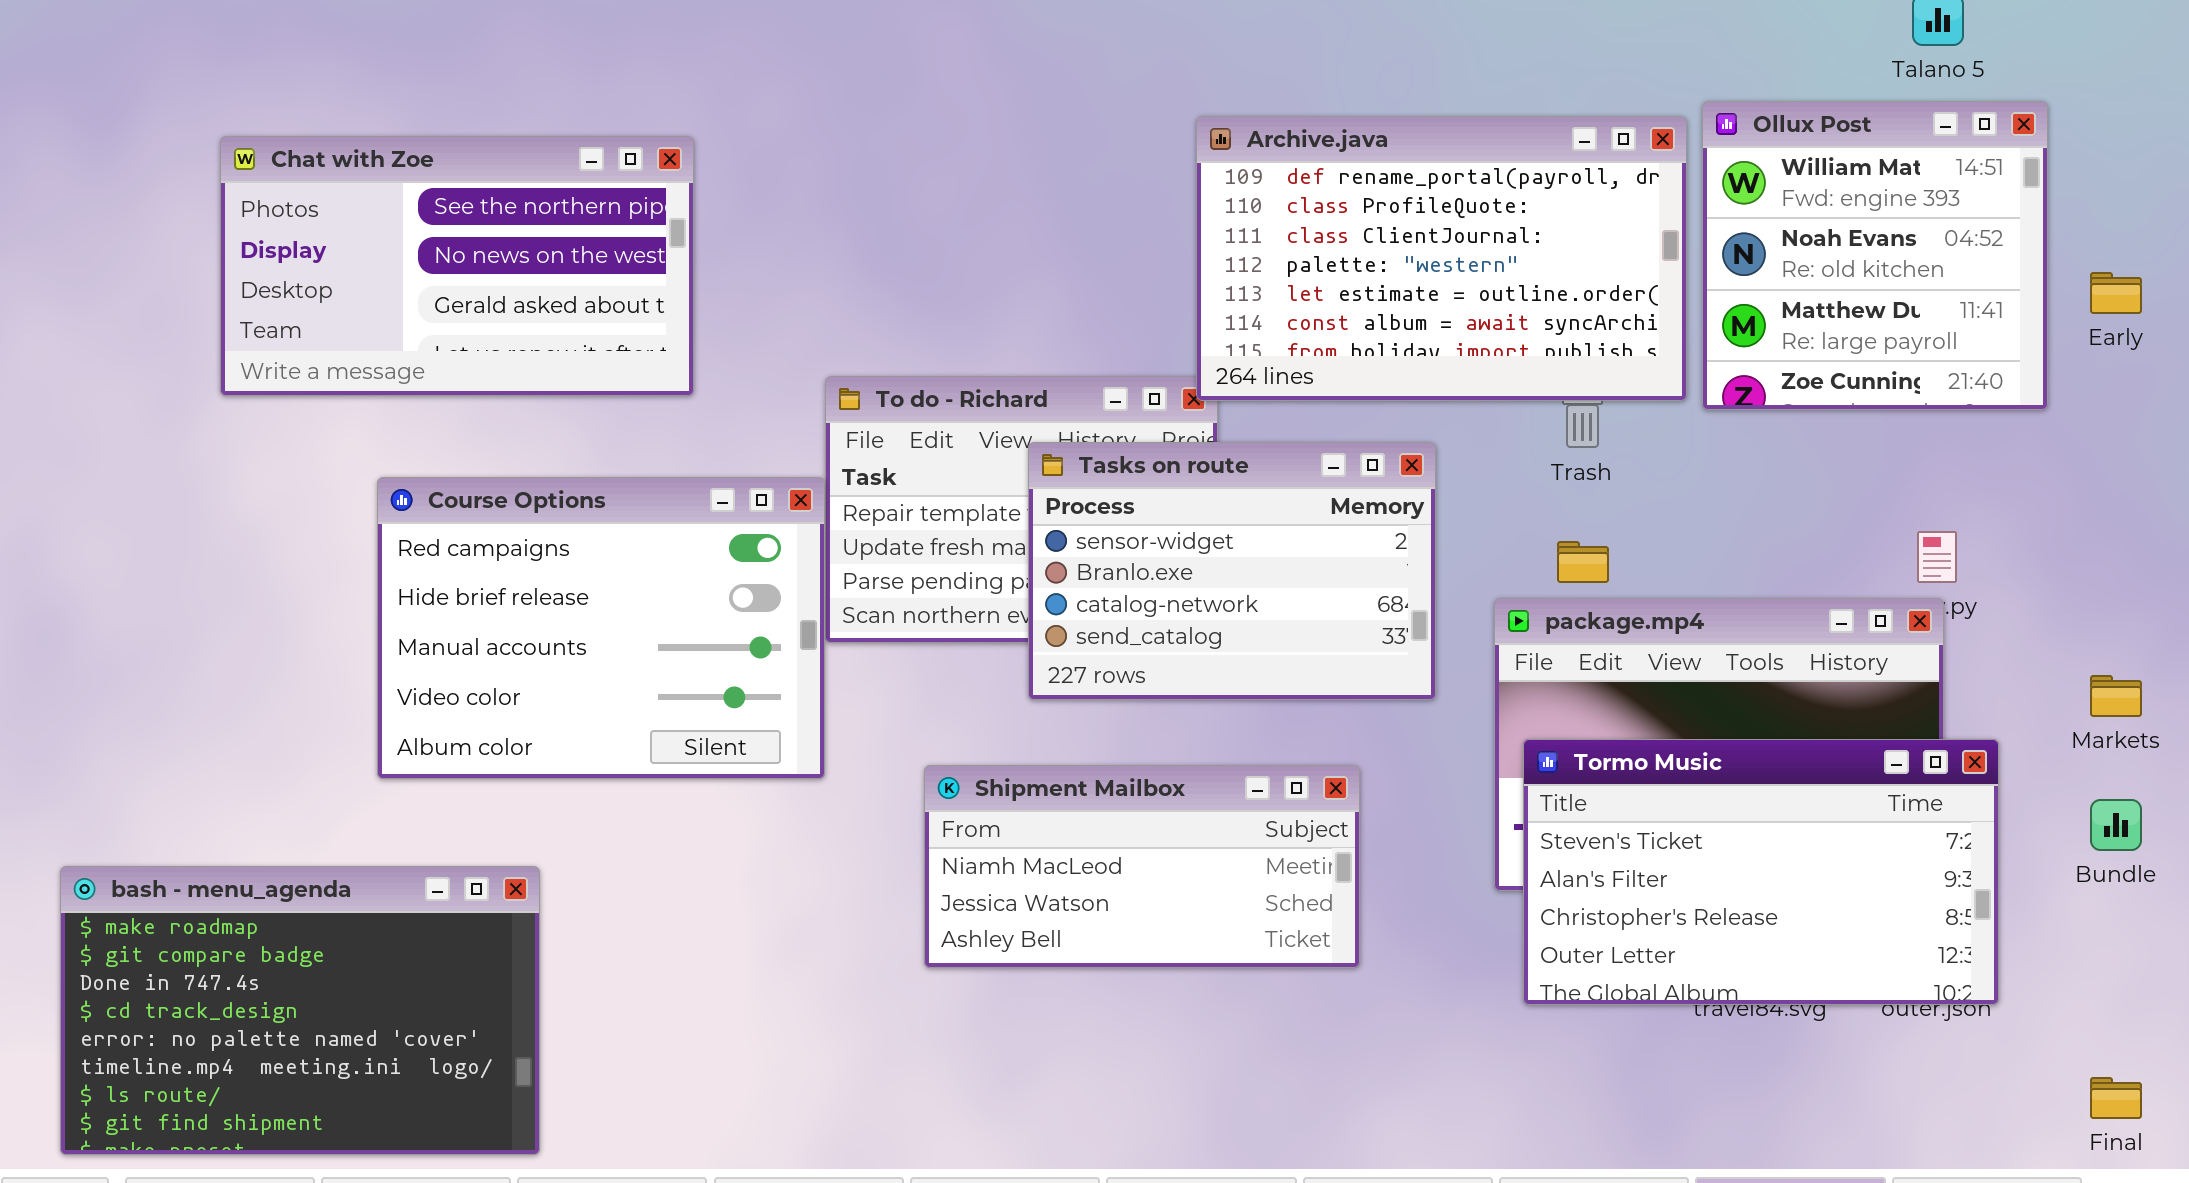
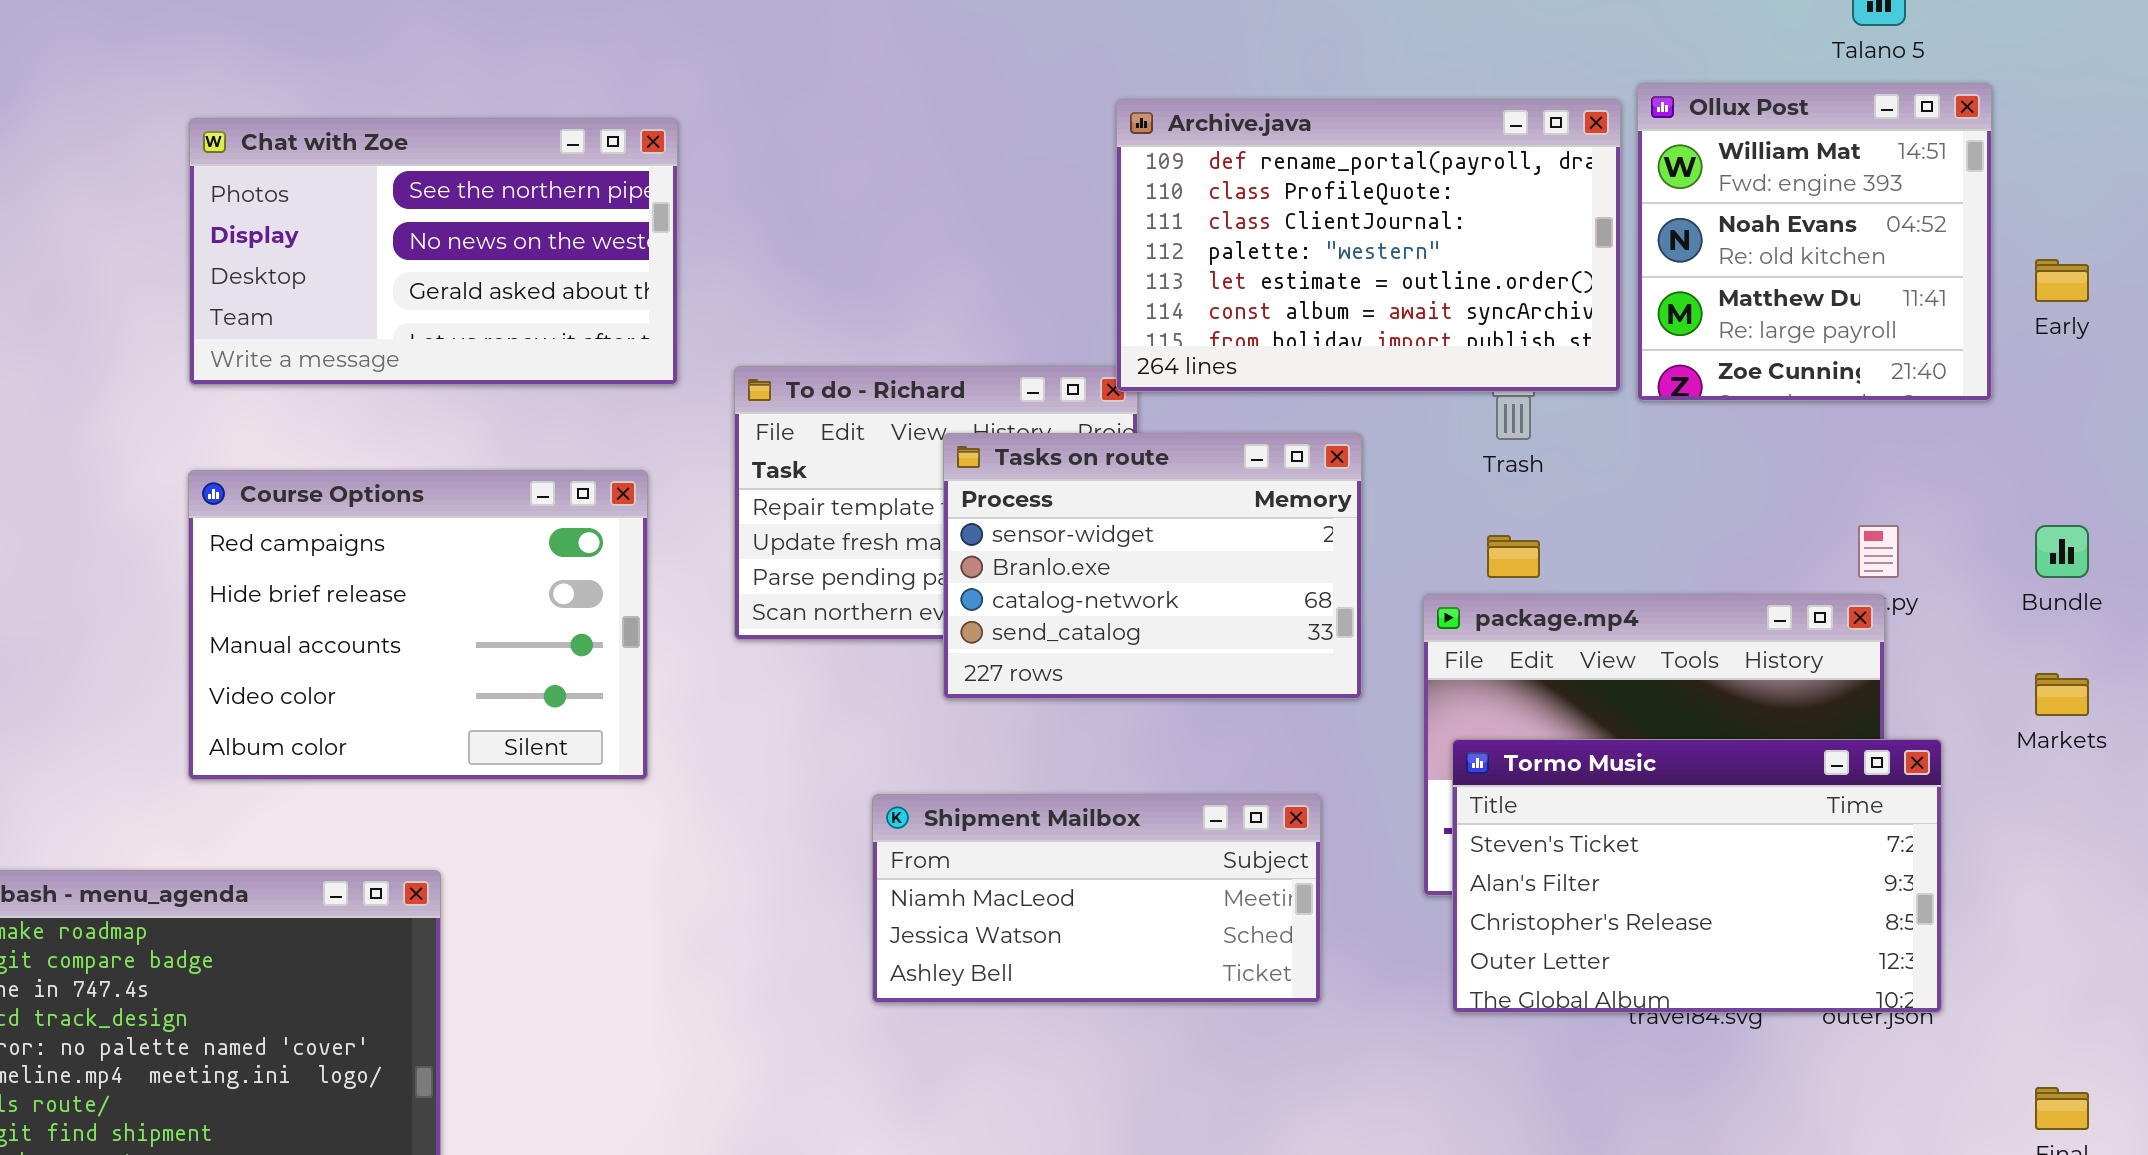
Chat with Zoe: [220,136,694,396] -> [189,118,678,385], moved
Course Options: [377,477,825,779] -> [188,470,648,780], moved
Shipment Mailbox: [924,765,1360,968] -> [872,794,1321,1003], moved
Bundle: [2090,799,2142,851] -> [2035,525,2089,578], moved

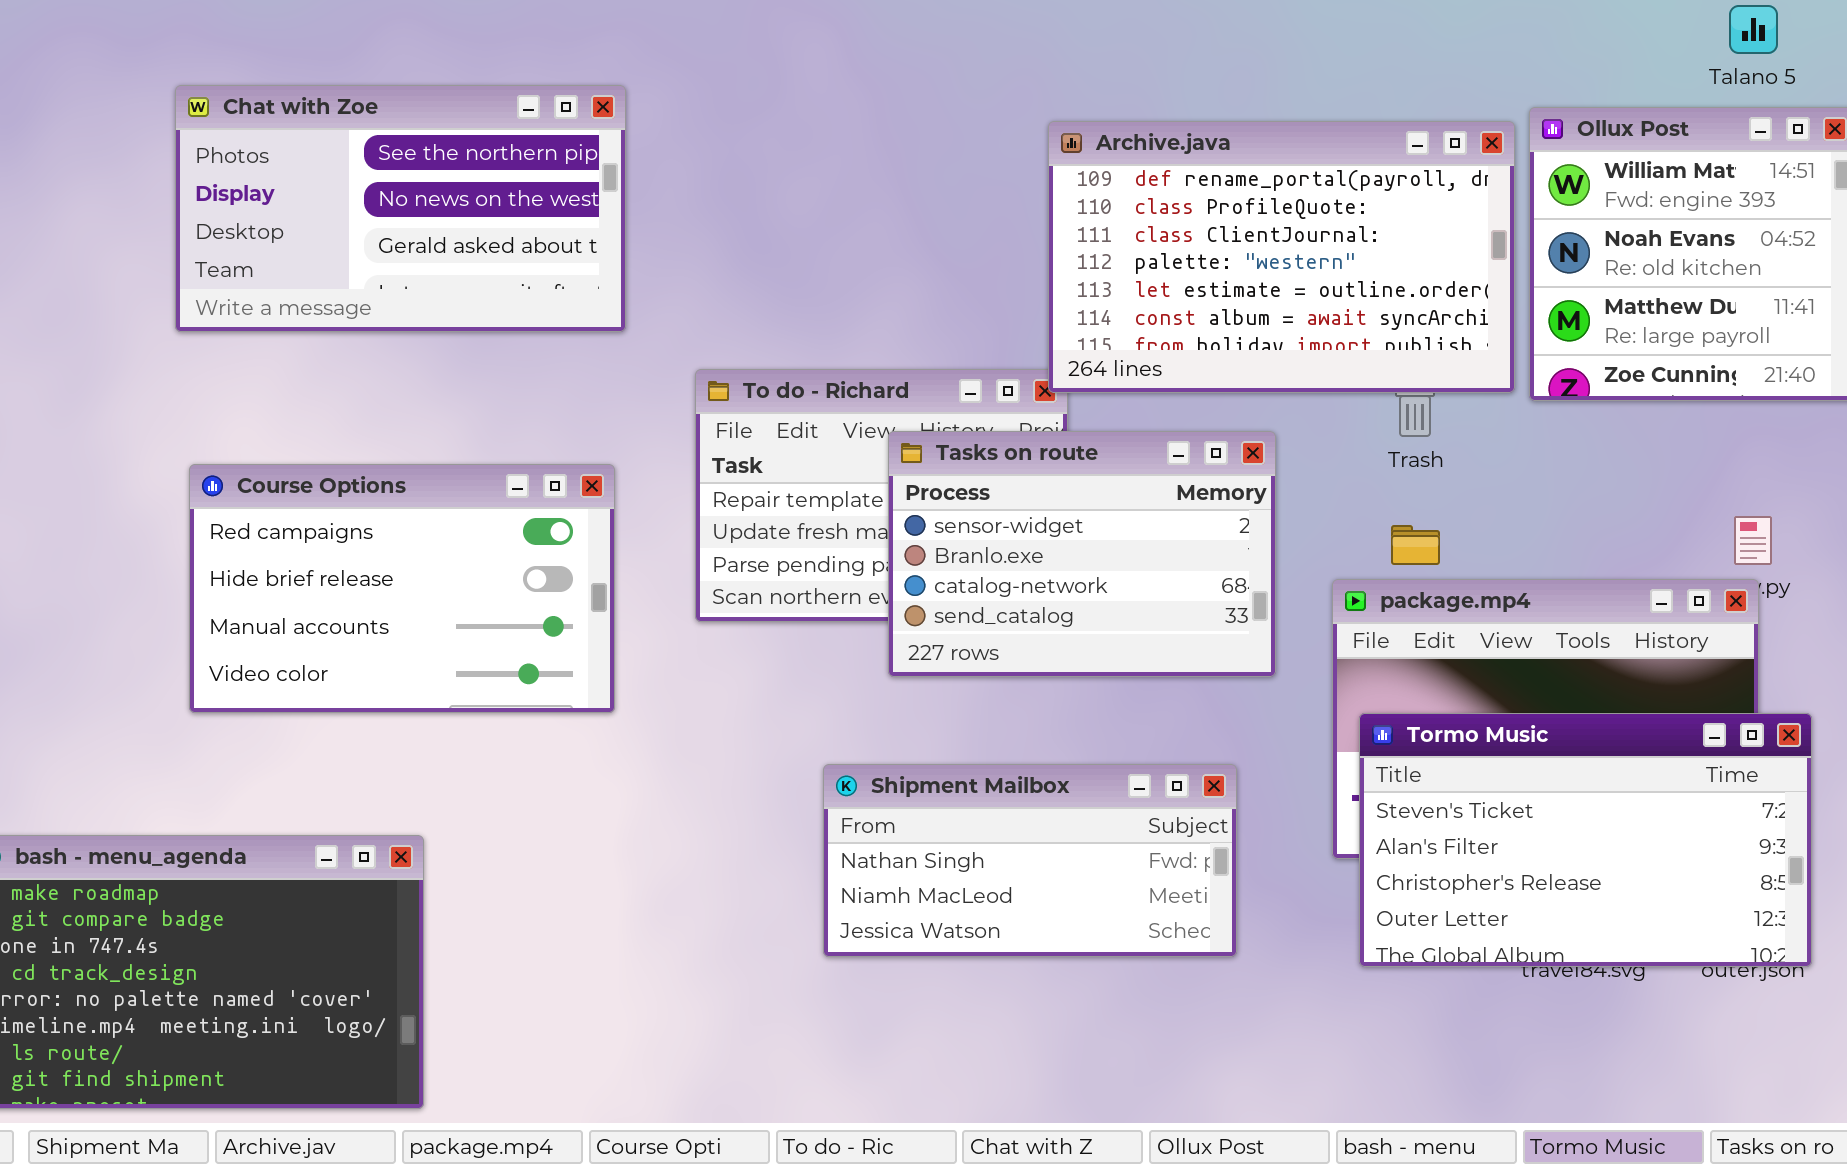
Chat with Zoe: [189,118,678,385] -> [175,85,626,332], moved
Course Options: [188,470,648,780] -> [189,464,615,713], resized
Shipment Mailbox: [872,794,1321,1003] -> [823,764,1237,957], scrolled up 1 row

